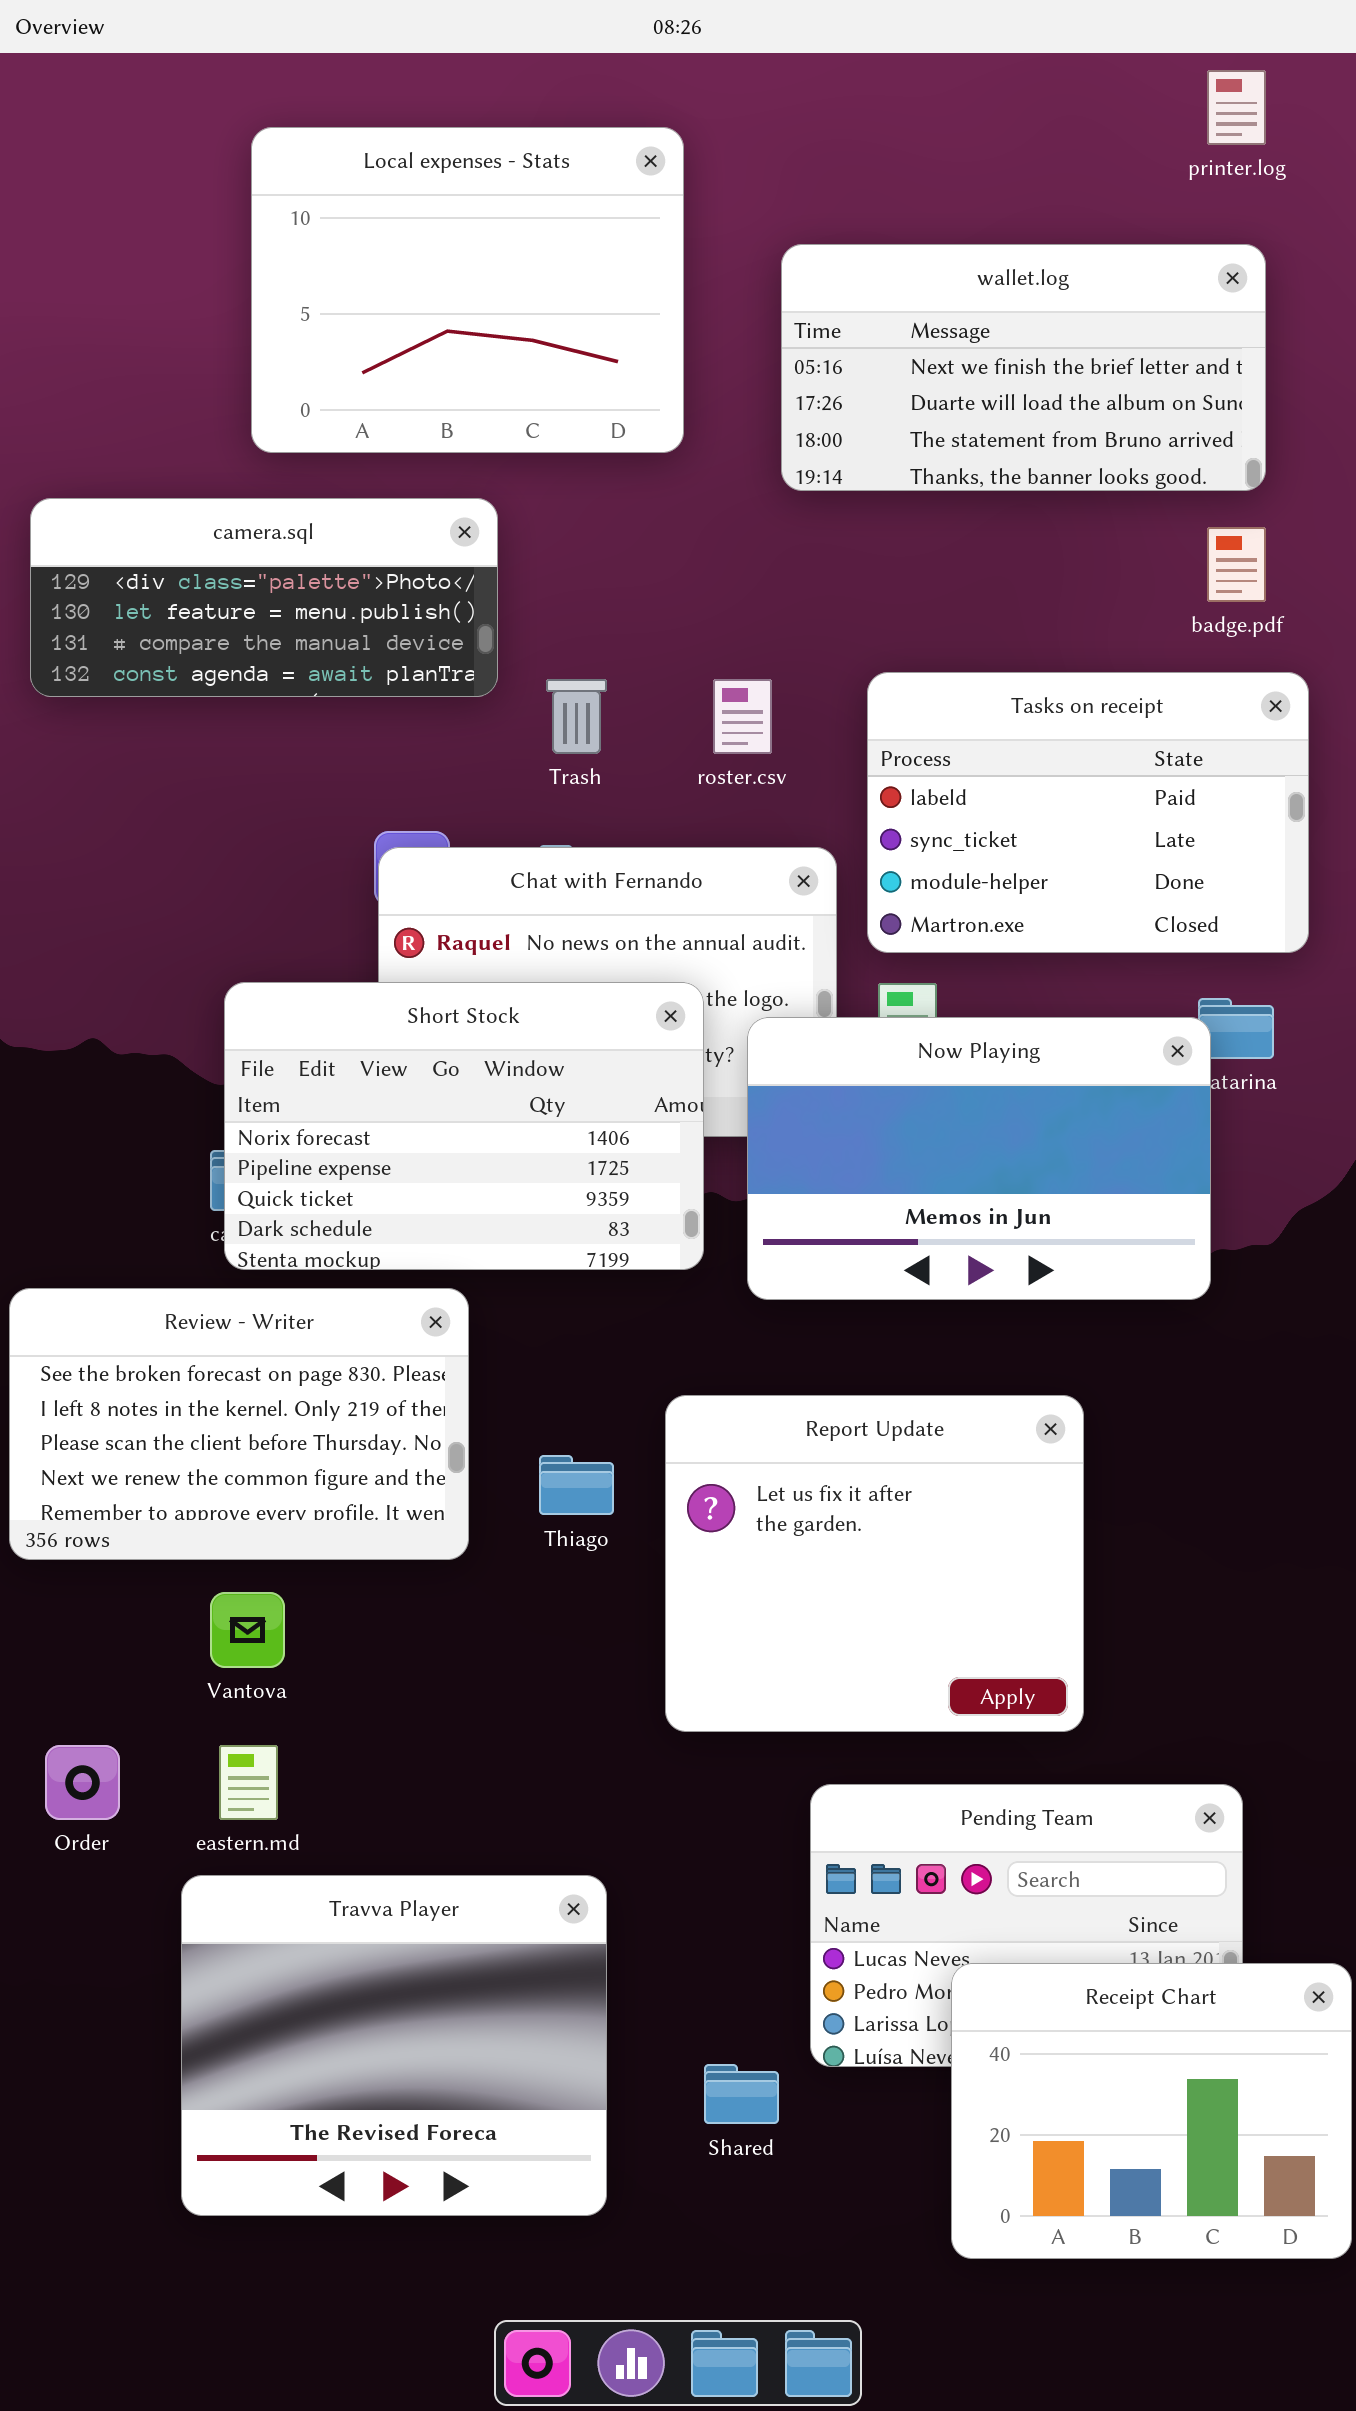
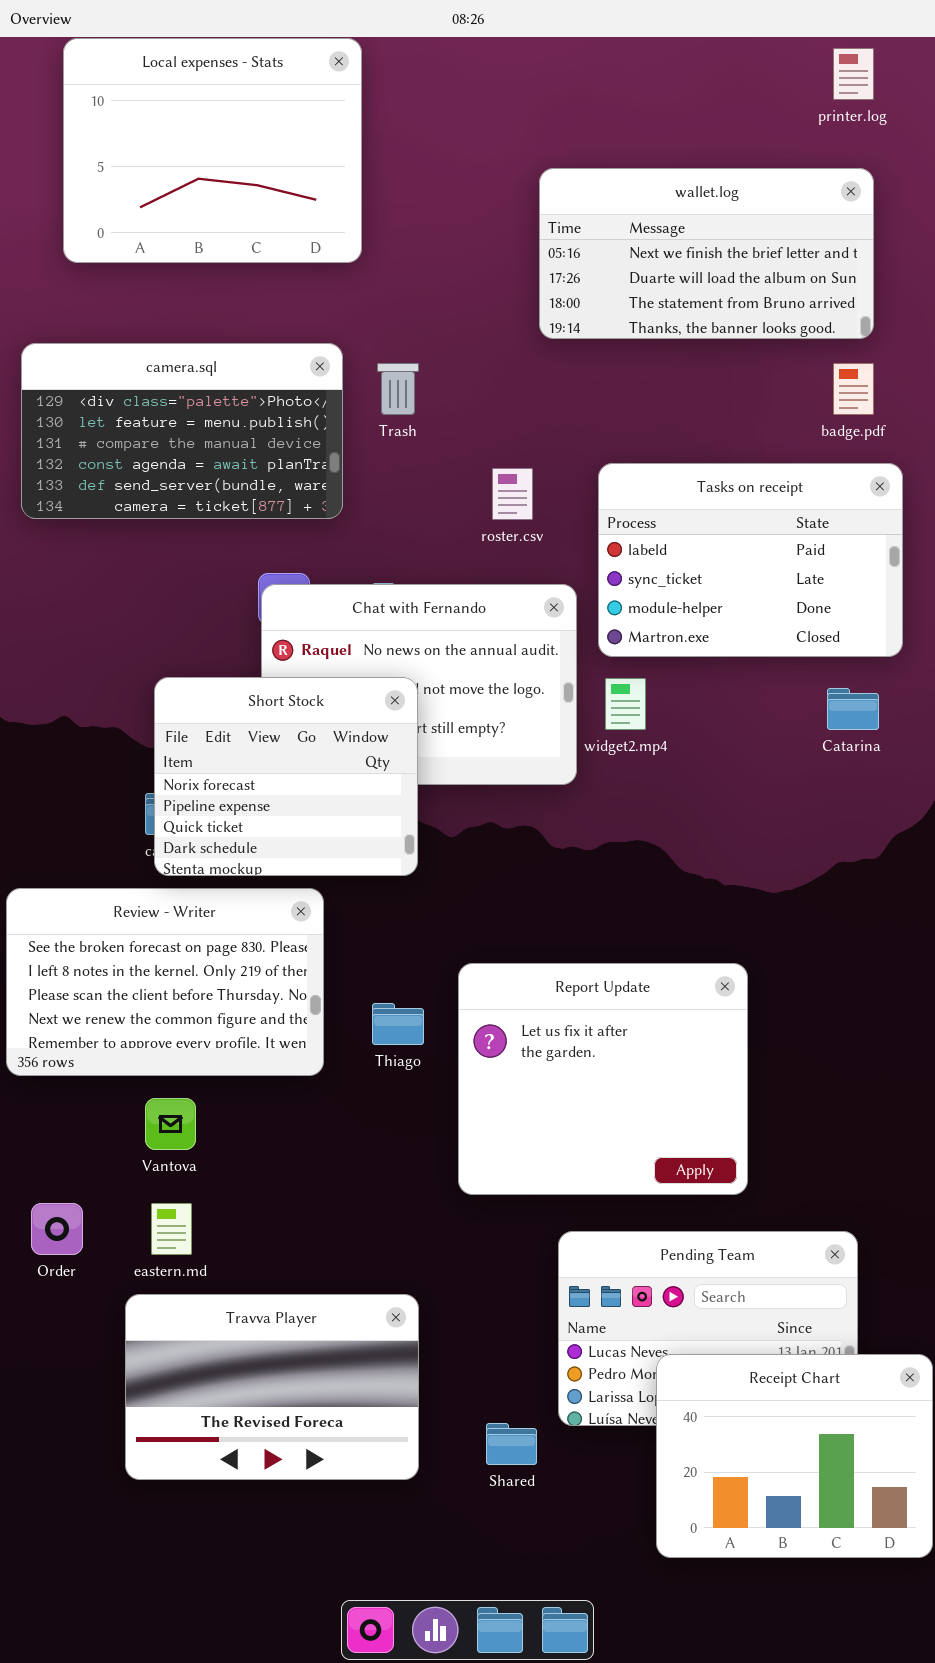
Local expenses - Stats: [251,127,684,453] -> [63,38,362,263], moved
camera.sql: [30,498,498,697] -> [21,343,343,519], resized
Trash: [546,679,607,754] -> [377,363,419,415], moved
Short Stock: [224,982,704,1270] -> [154,677,418,876], resized
Now Playing: [747,1017,1211,1300] -> none, closed
Travva Player: [181,1875,607,2216] -> [125,1294,419,1480], resized

